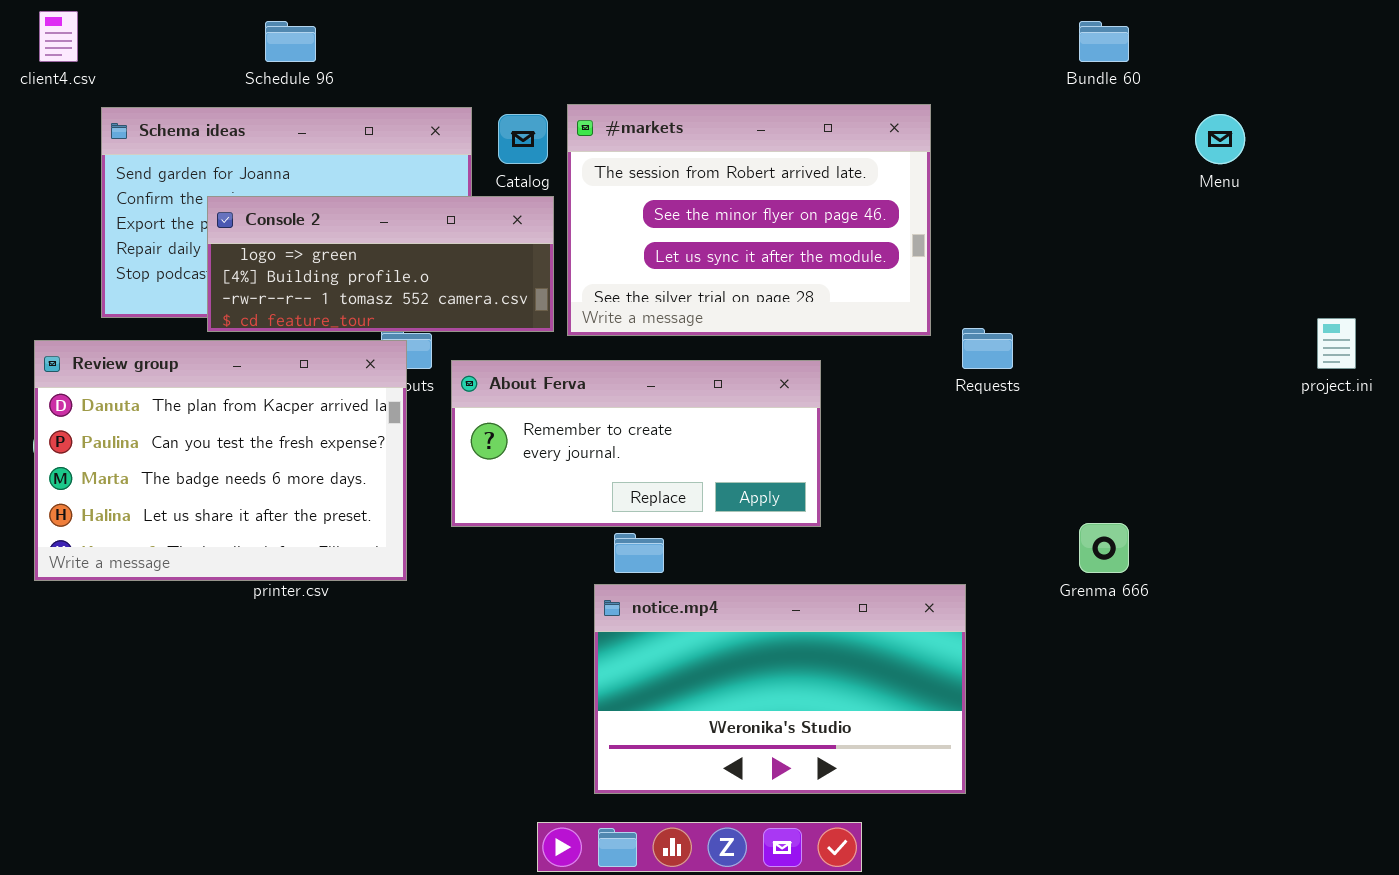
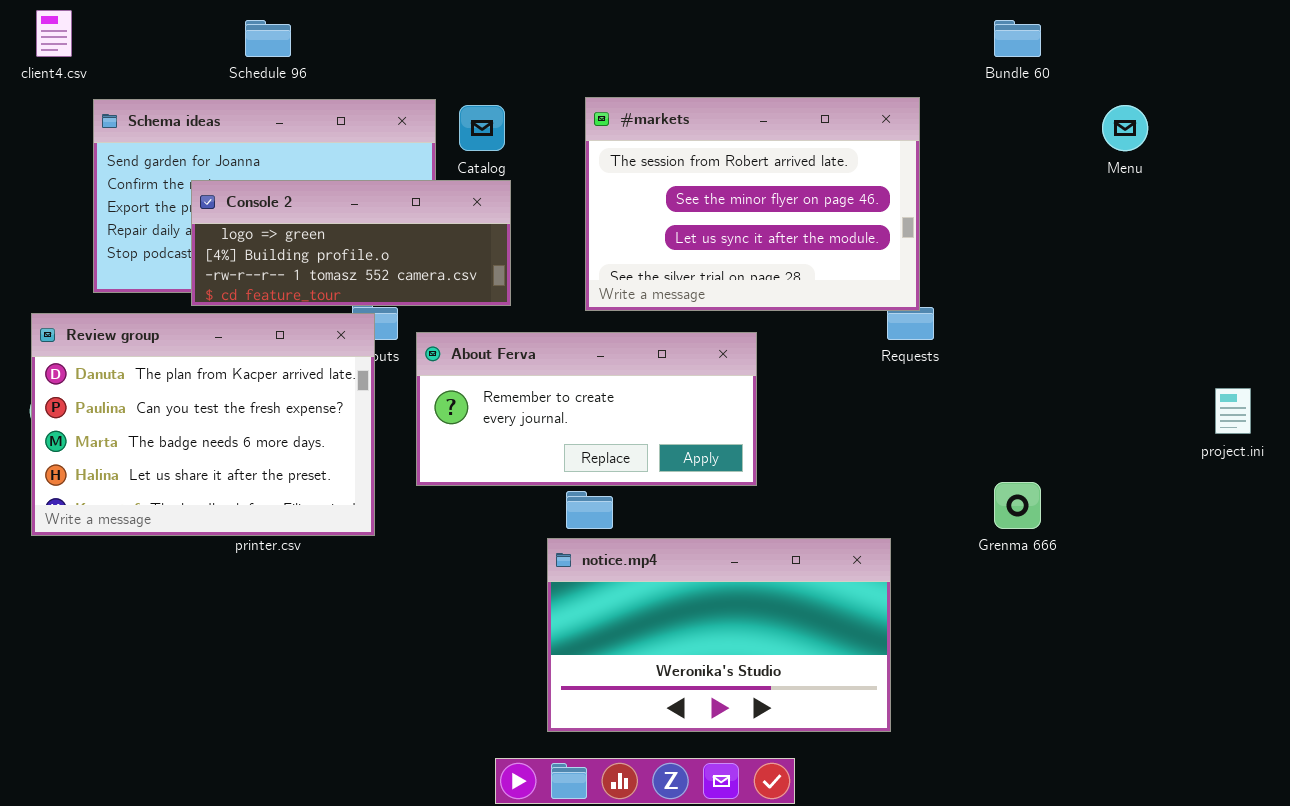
#markets: [567,104,931,336] -> [585,97,920,311], moved
project.ini: [1317,318,1356,369] -> [1215,388,1251,434], moved

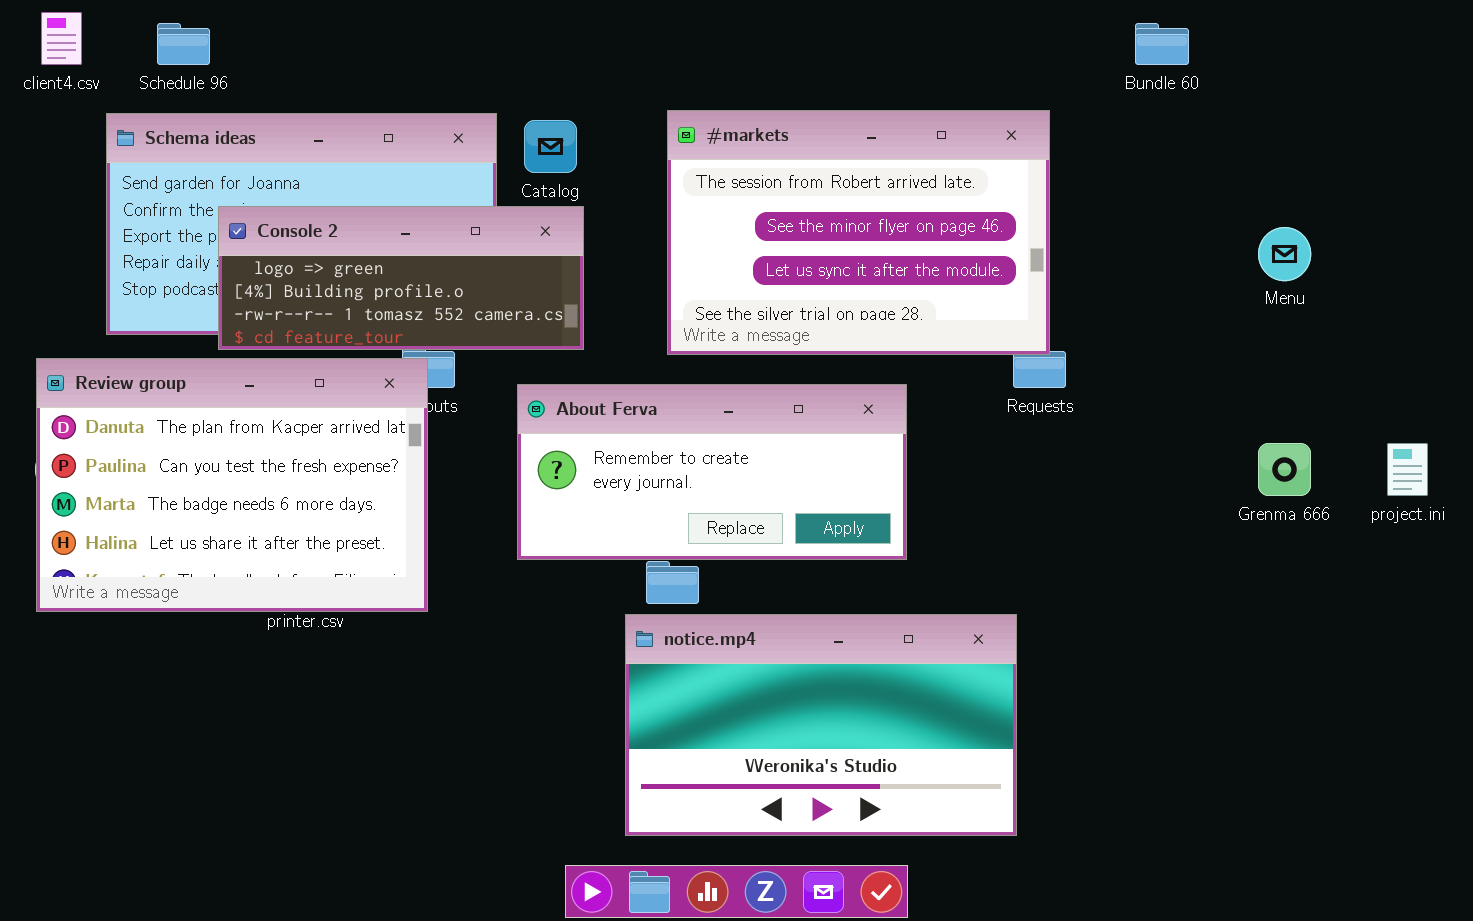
Schedule 96: [245,20,291,57] -> [157,23,210,65], moved
Menu: [1102,105,1148,151] -> [1258,227,1311,281], moved
About Ferva: [416,332,757,486] -> [517,384,907,560], moved
Grenma 666: [994,482,1041,529] -> [1258,443,1311,496], moved

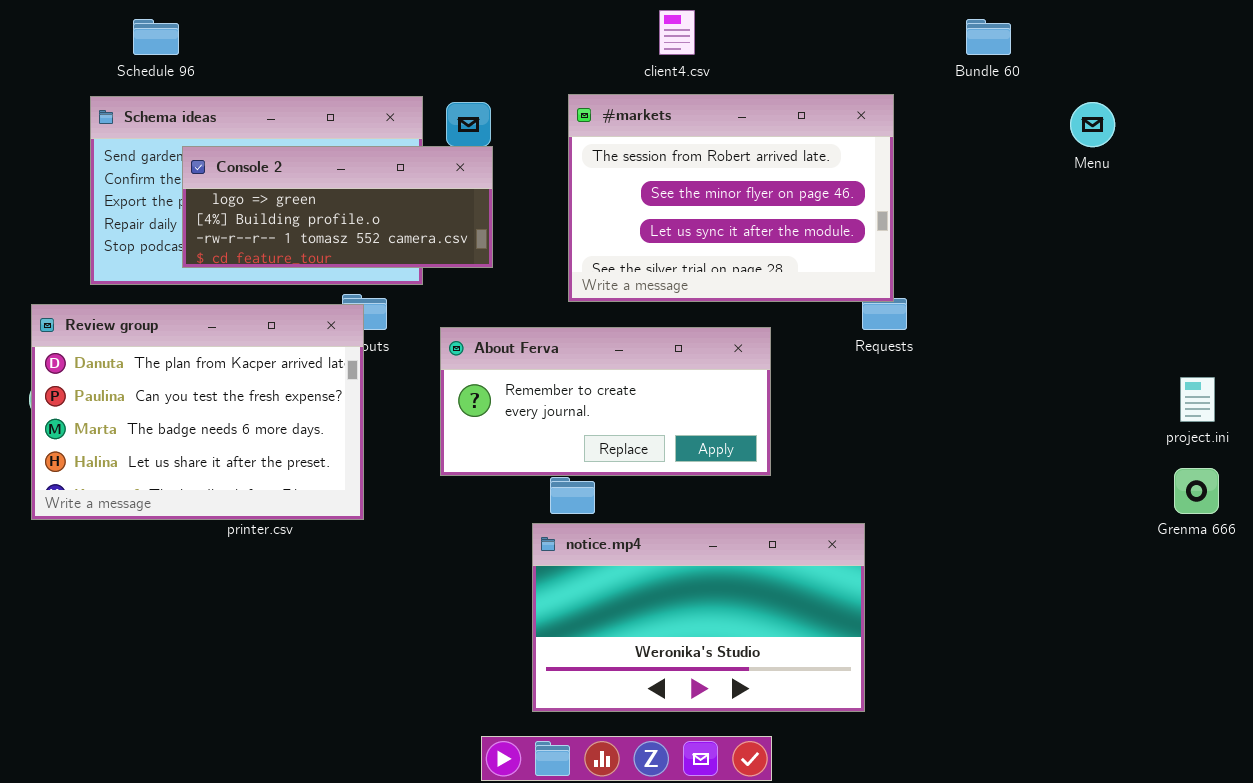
client4.csv: [41,12,82,65] -> [659,10,695,55], moved
Console 2: [218,206,584,350] -> [182,146,493,268], moved
Menu: [1258,227,1311,281] -> [1070,102,1115,147], moved
Grenma 666: [1258,443,1311,496] -> [1174,468,1219,514], moved

